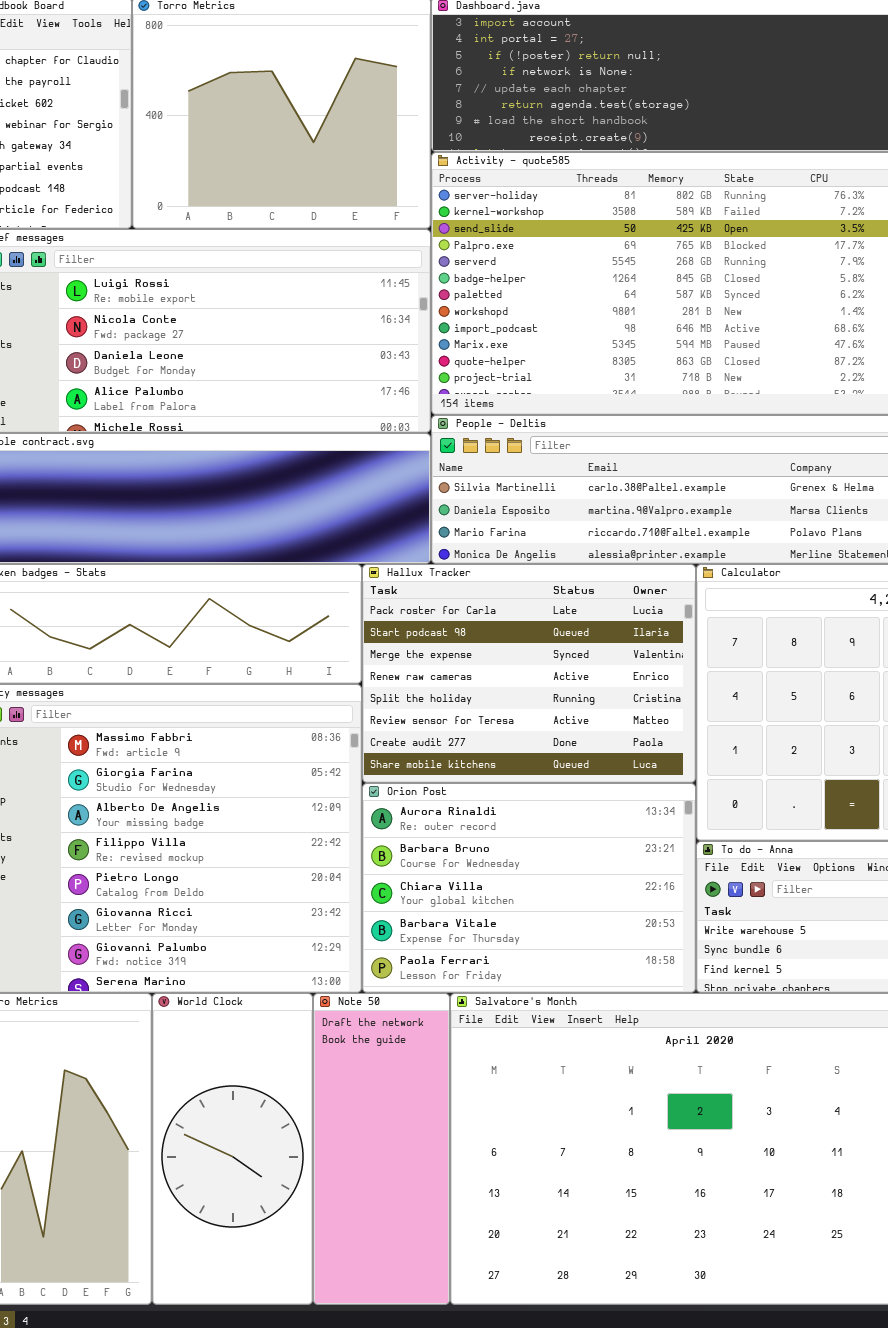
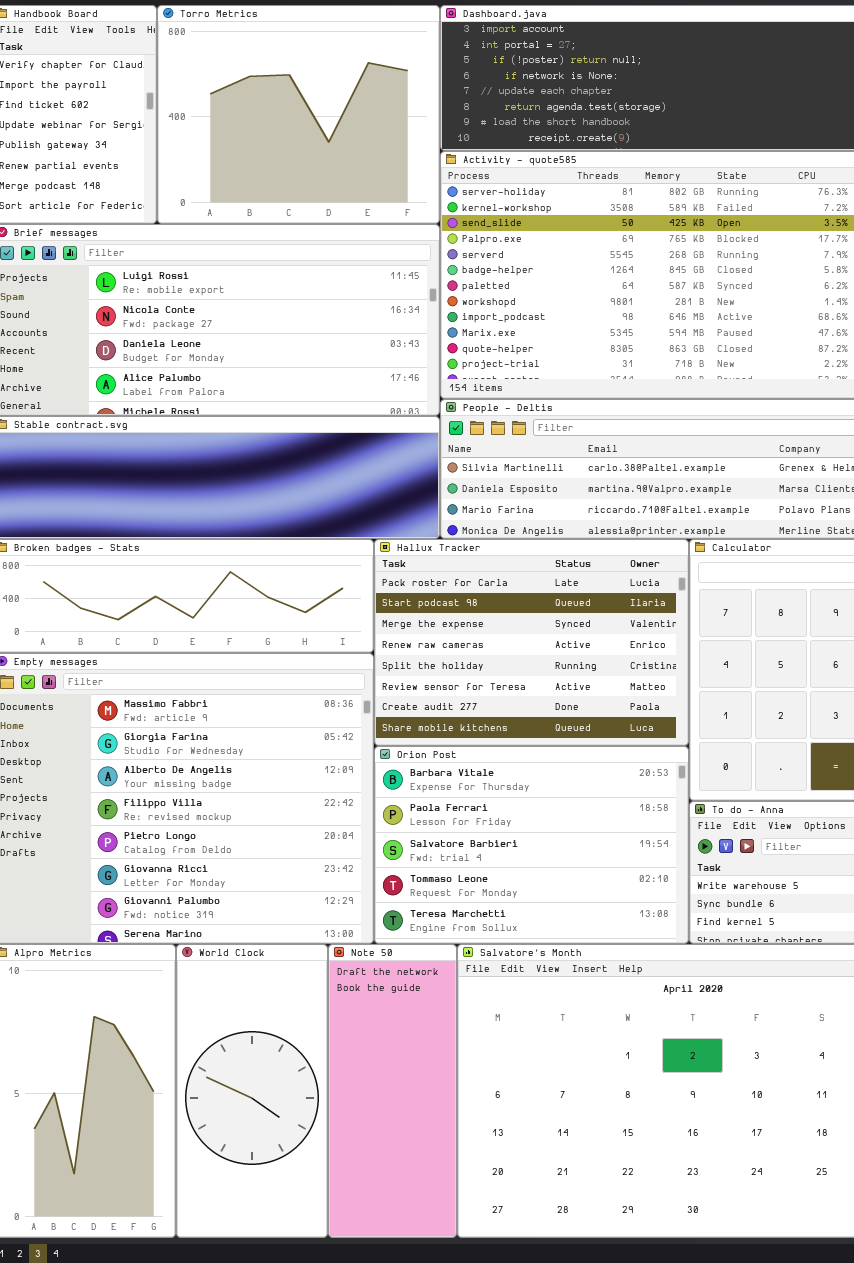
Orion Post: [362,783,696,993] -> [374,746,689,944], scrolled down 3 rows

